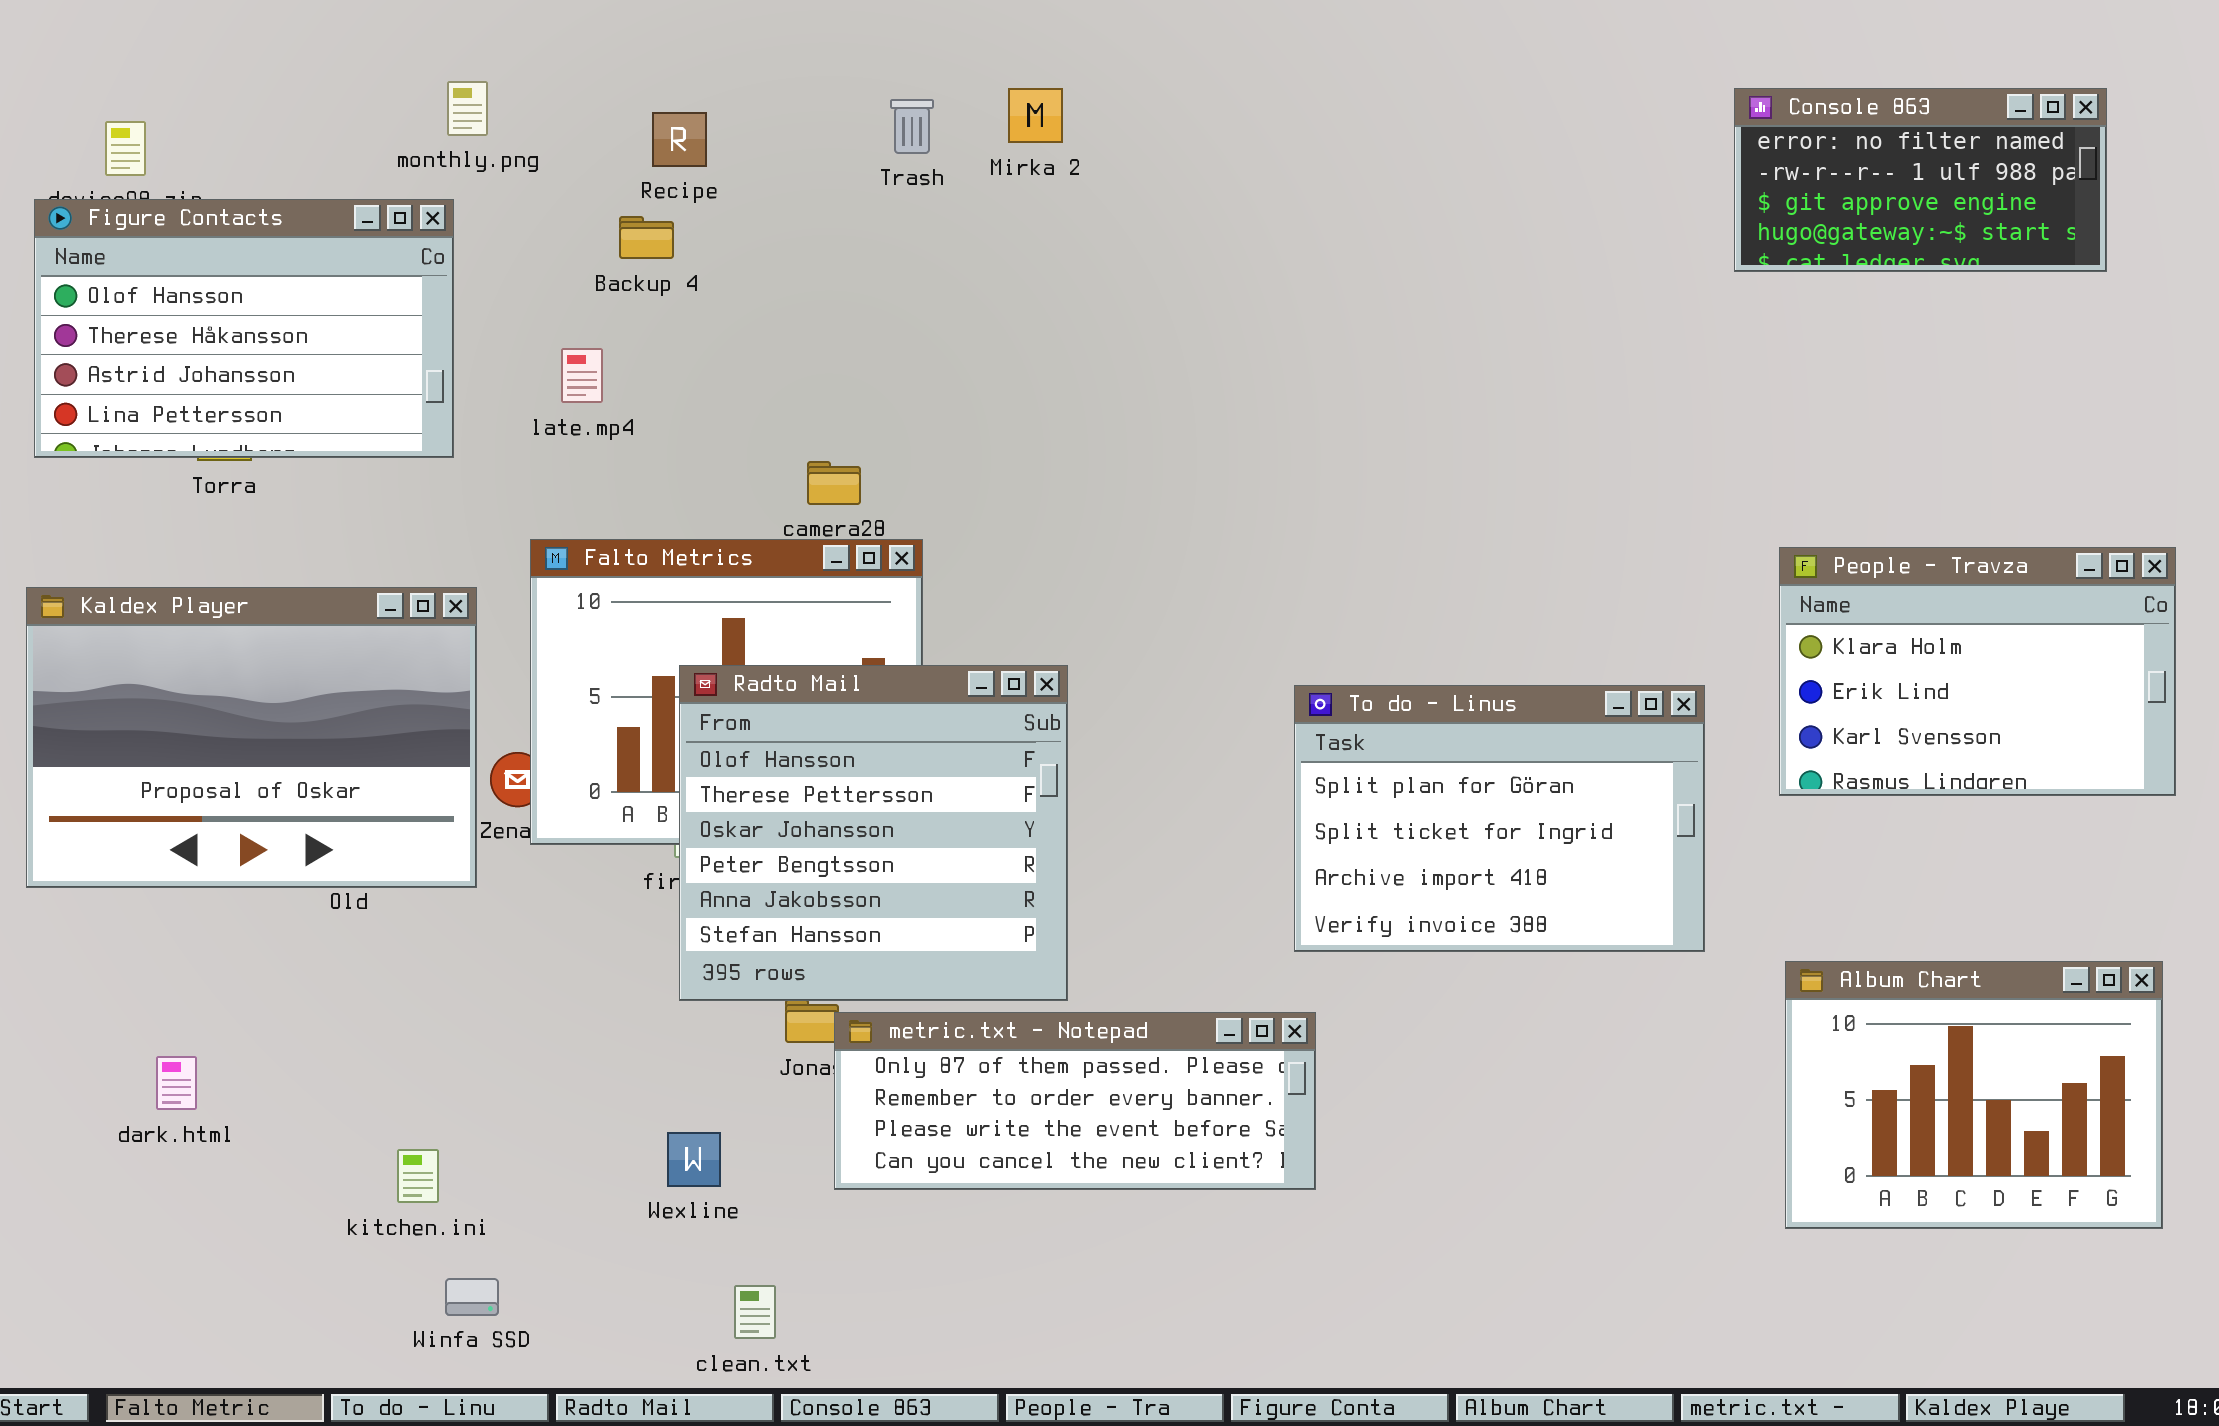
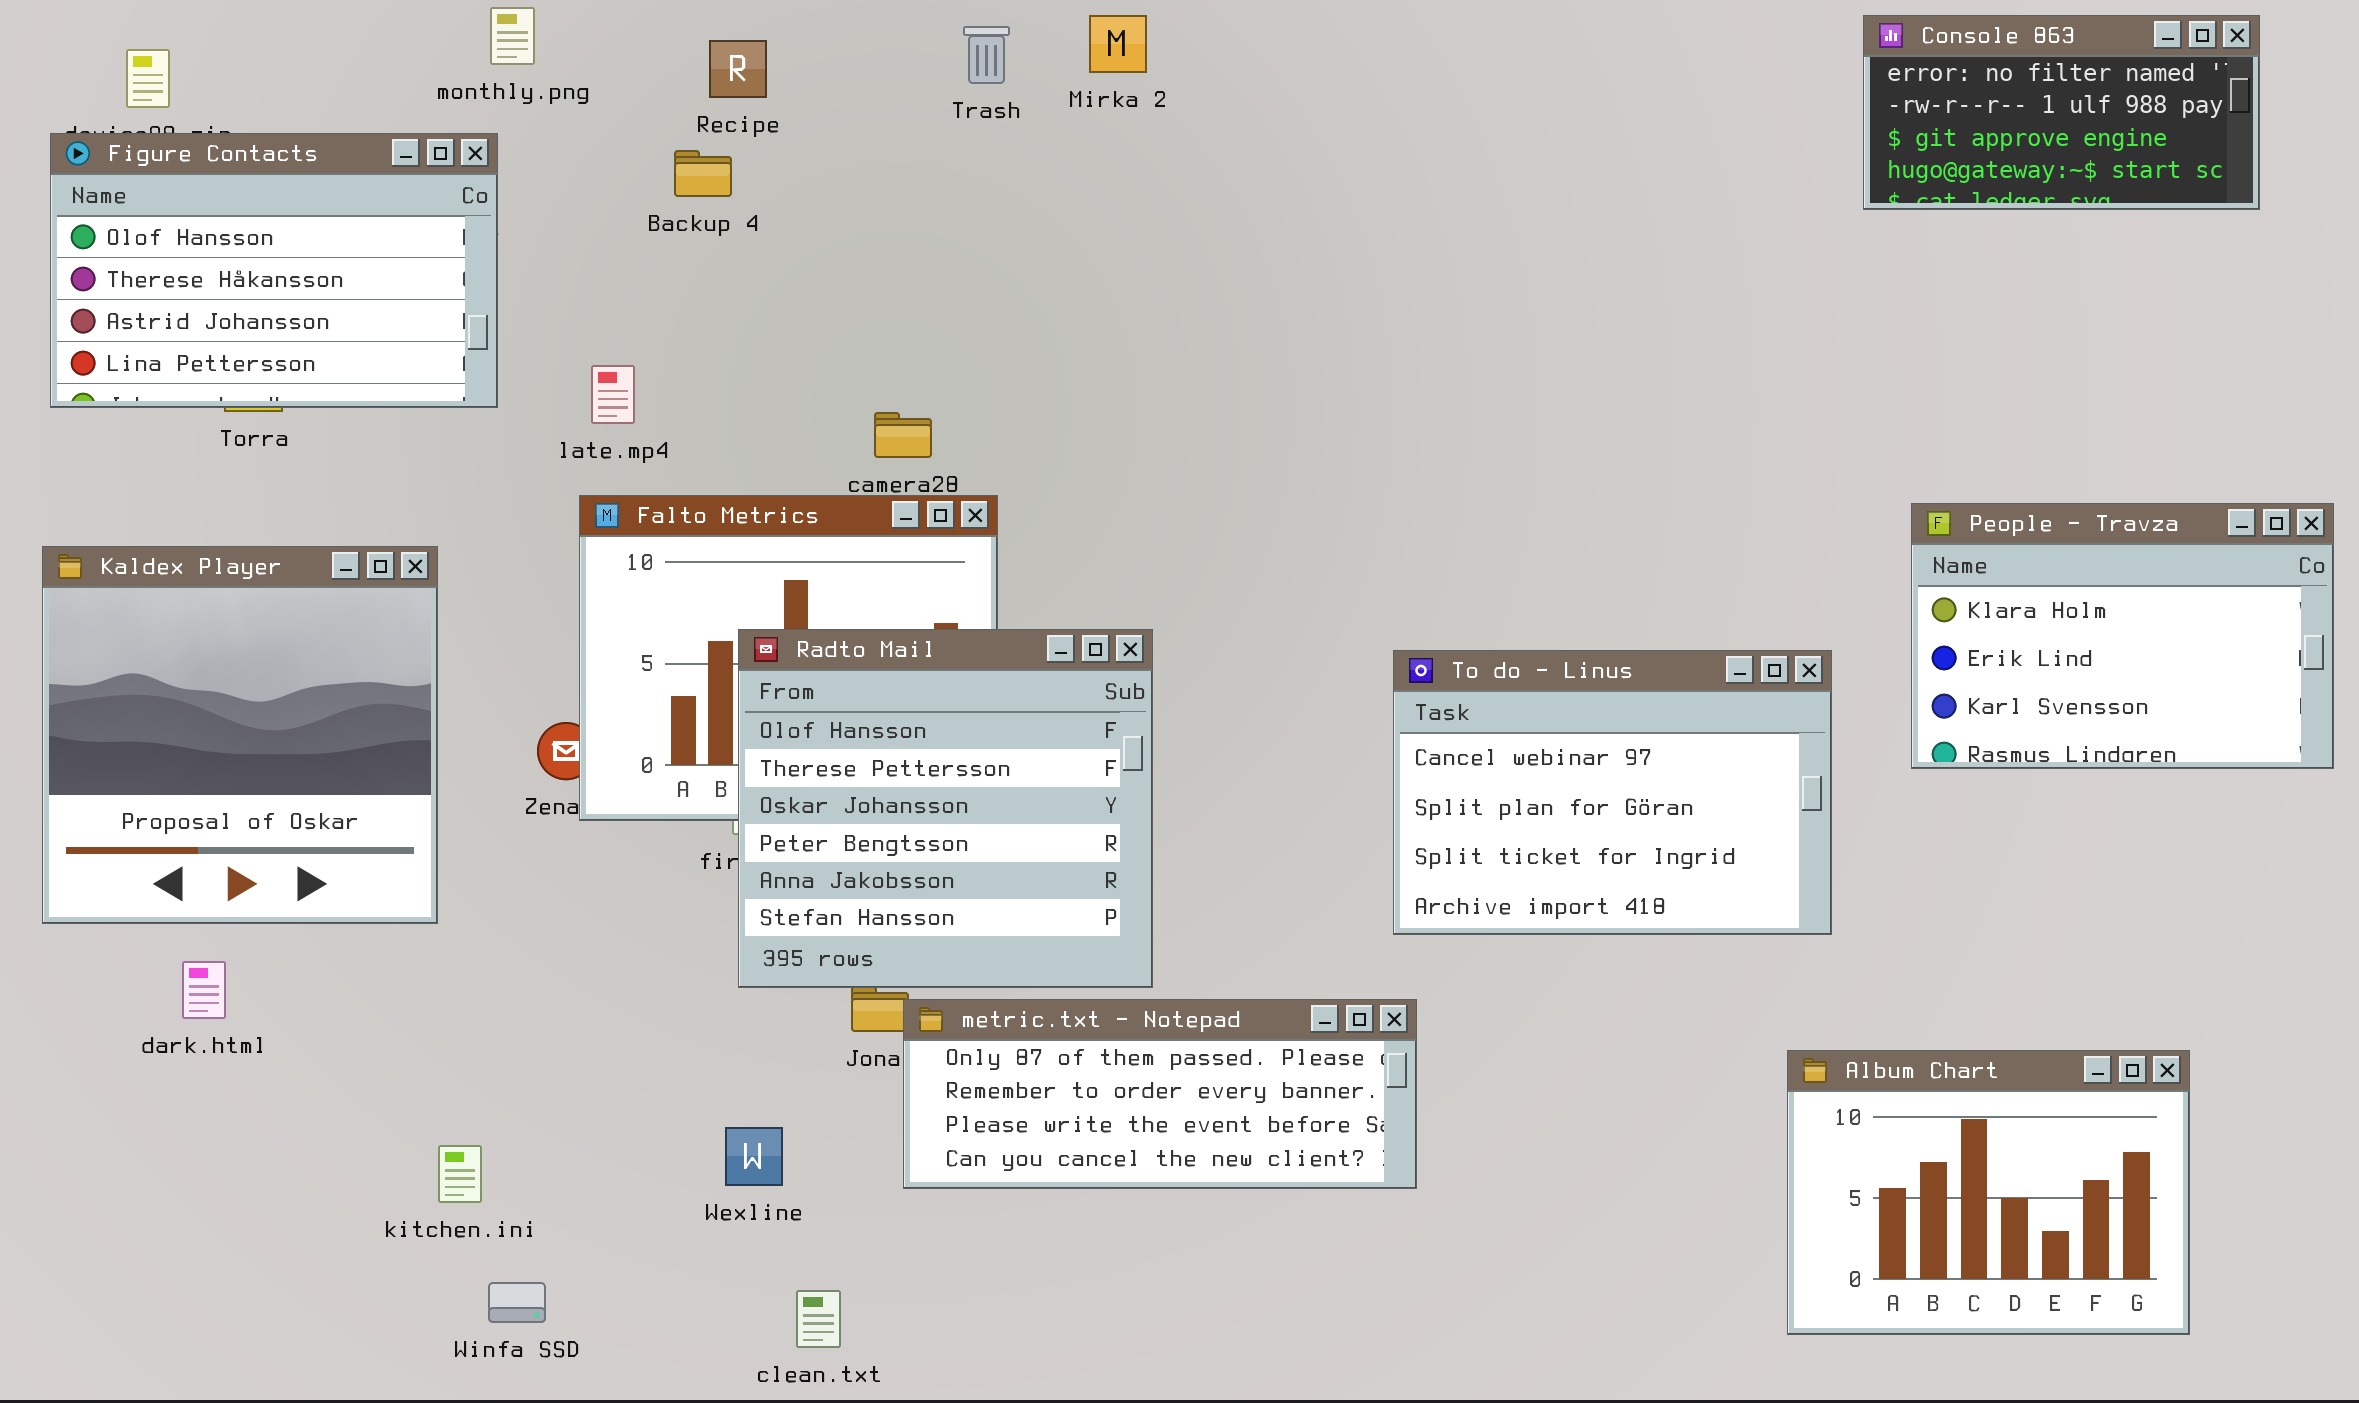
late.mp4: [561,348,603,403] -> [591,365,635,424], moved
Kaldex Player: [26,587,477,888] -> [42,546,438,924], resized
To do - Linus: [1294,685,1705,952] -> [1393,650,1832,935], scrolled up 1 row
Album Chart: [1785,961,2163,1229] -> [1787,1050,2190,1335], moved
dark.html: [156,1056,197,1110] -> [182,961,226,1019], moved

